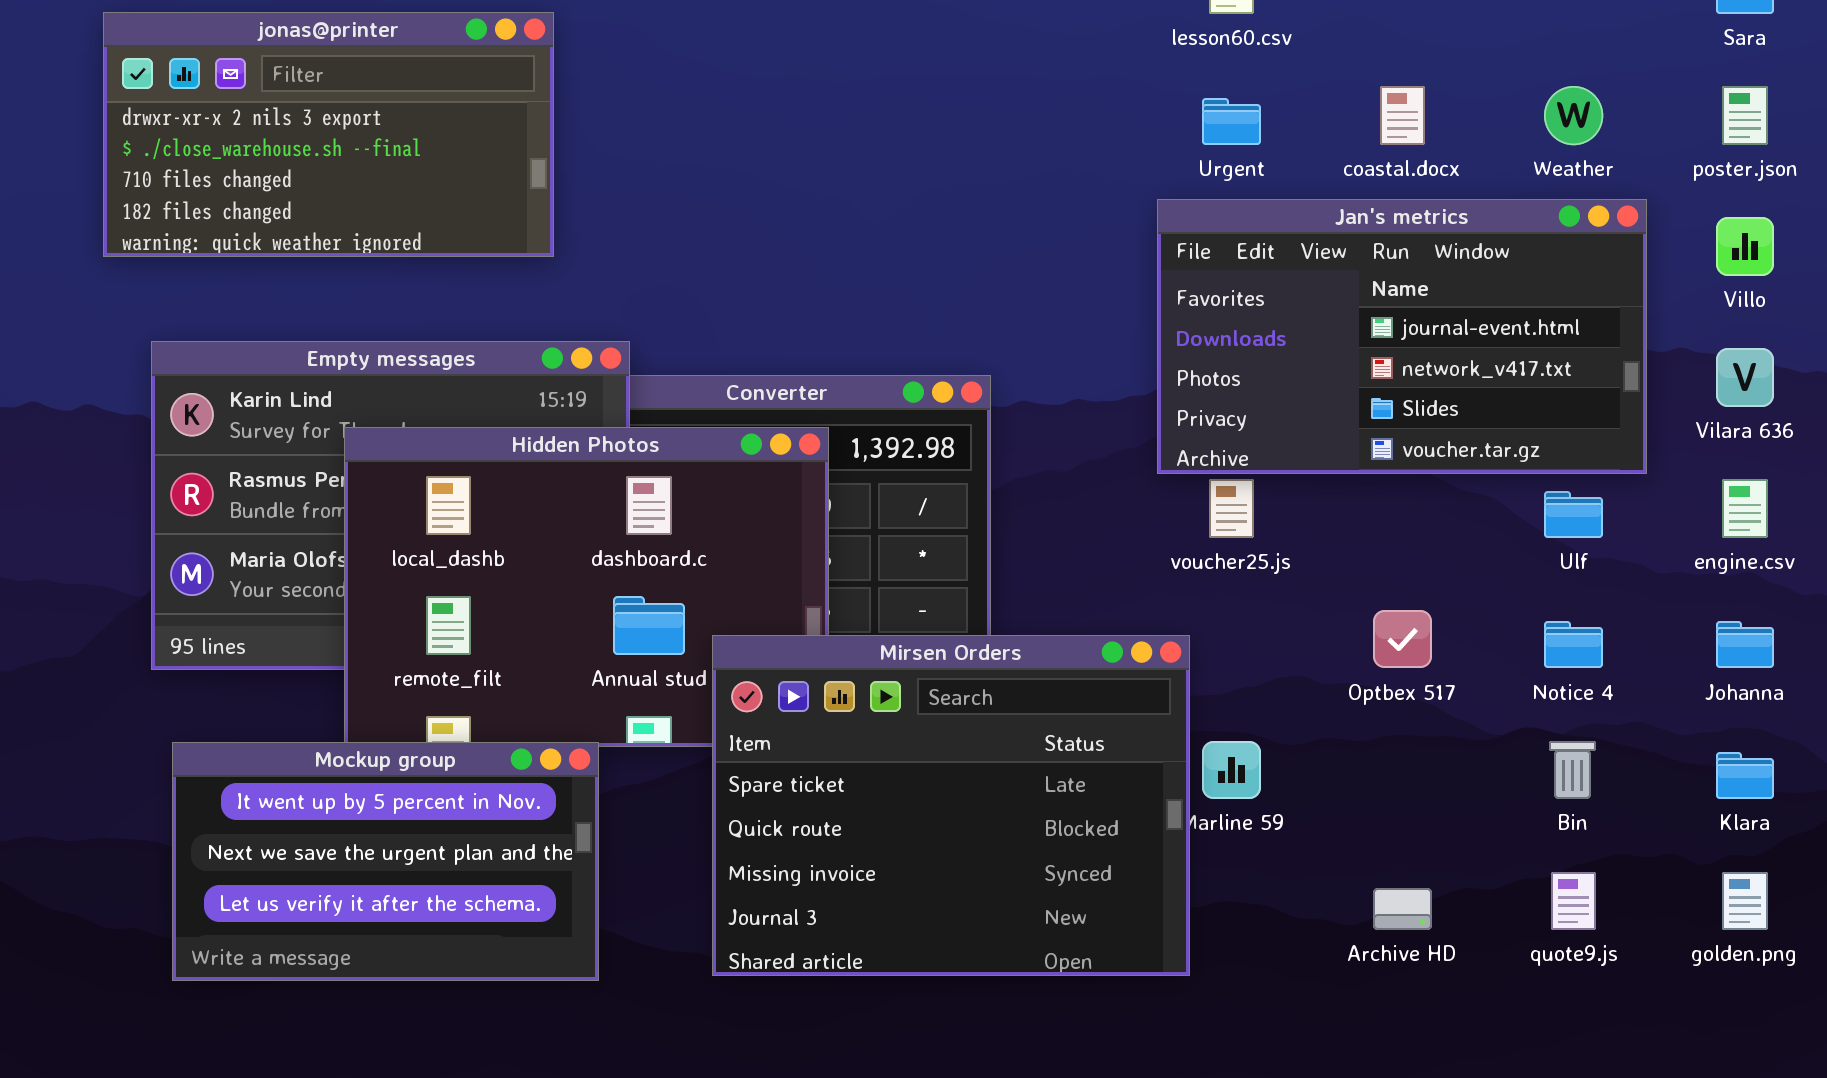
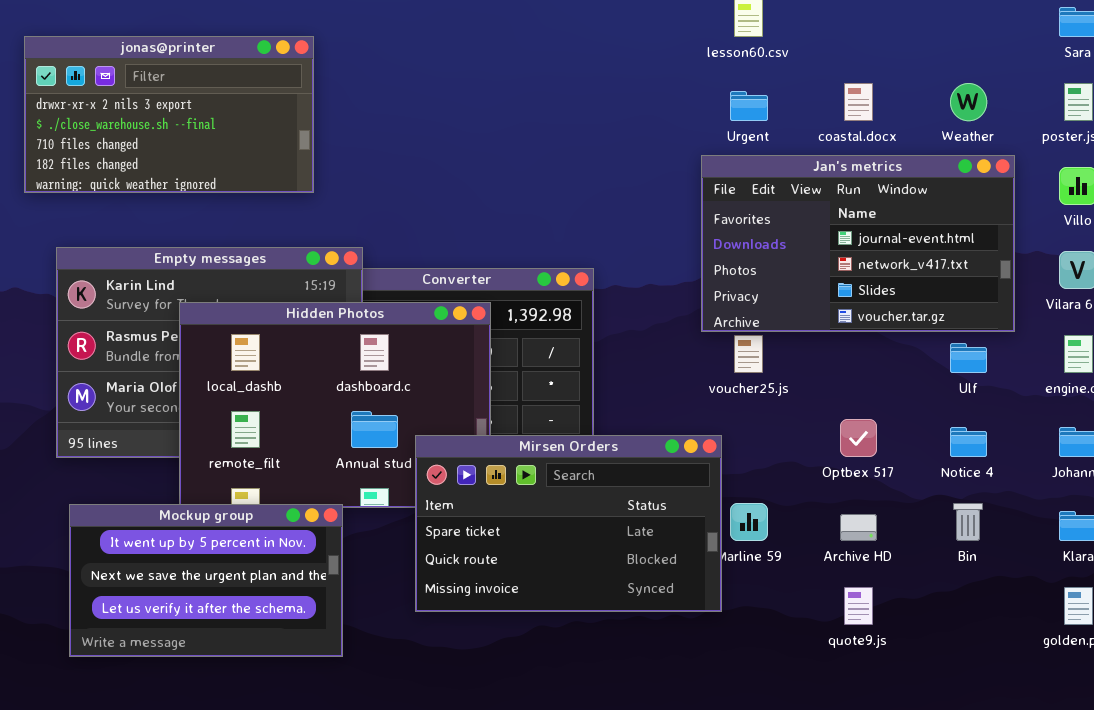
Mirsen Orders: [712,635,1190,976] -> [415,435,722,612], resized
quote9.js: [1551,872,1596,930] -> [844,587,873,625], moved
Archive HD: [1373,888,1432,930] -> [840,514,877,541], moved

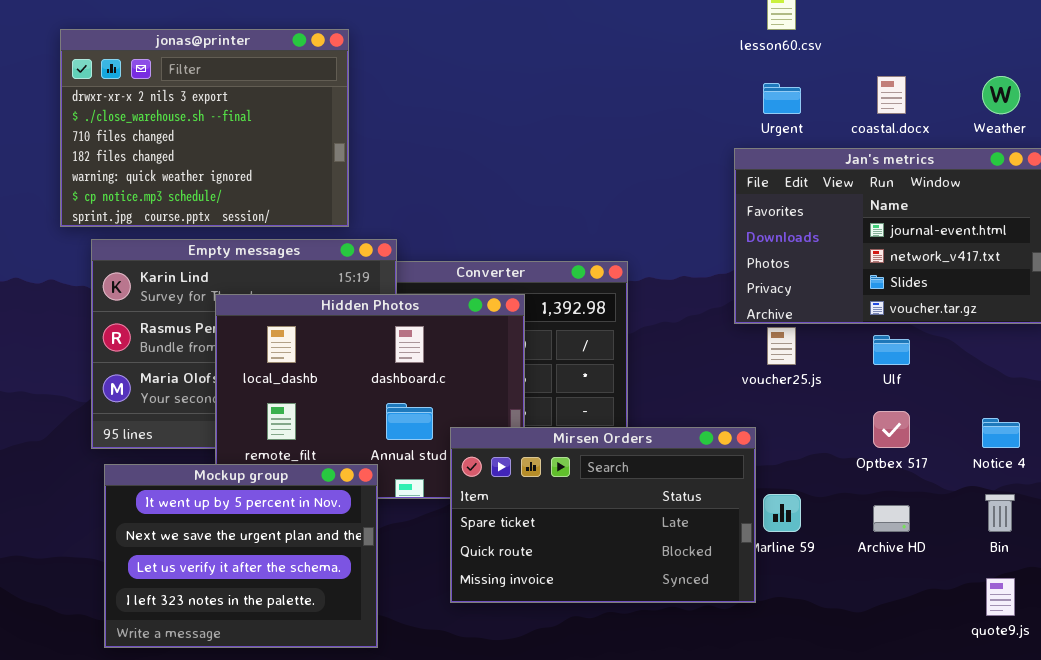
jonas@printer: [24,36,314,193] -> [60,29,349,227], resized
Ulf: [950,343,987,373] -> [873,335,910,365], moved
Mockup group: [69,504,343,657] -> [104,464,378,648], resized
quote9.js: [844,587,873,625] -> [986,578,1015,616], moved

